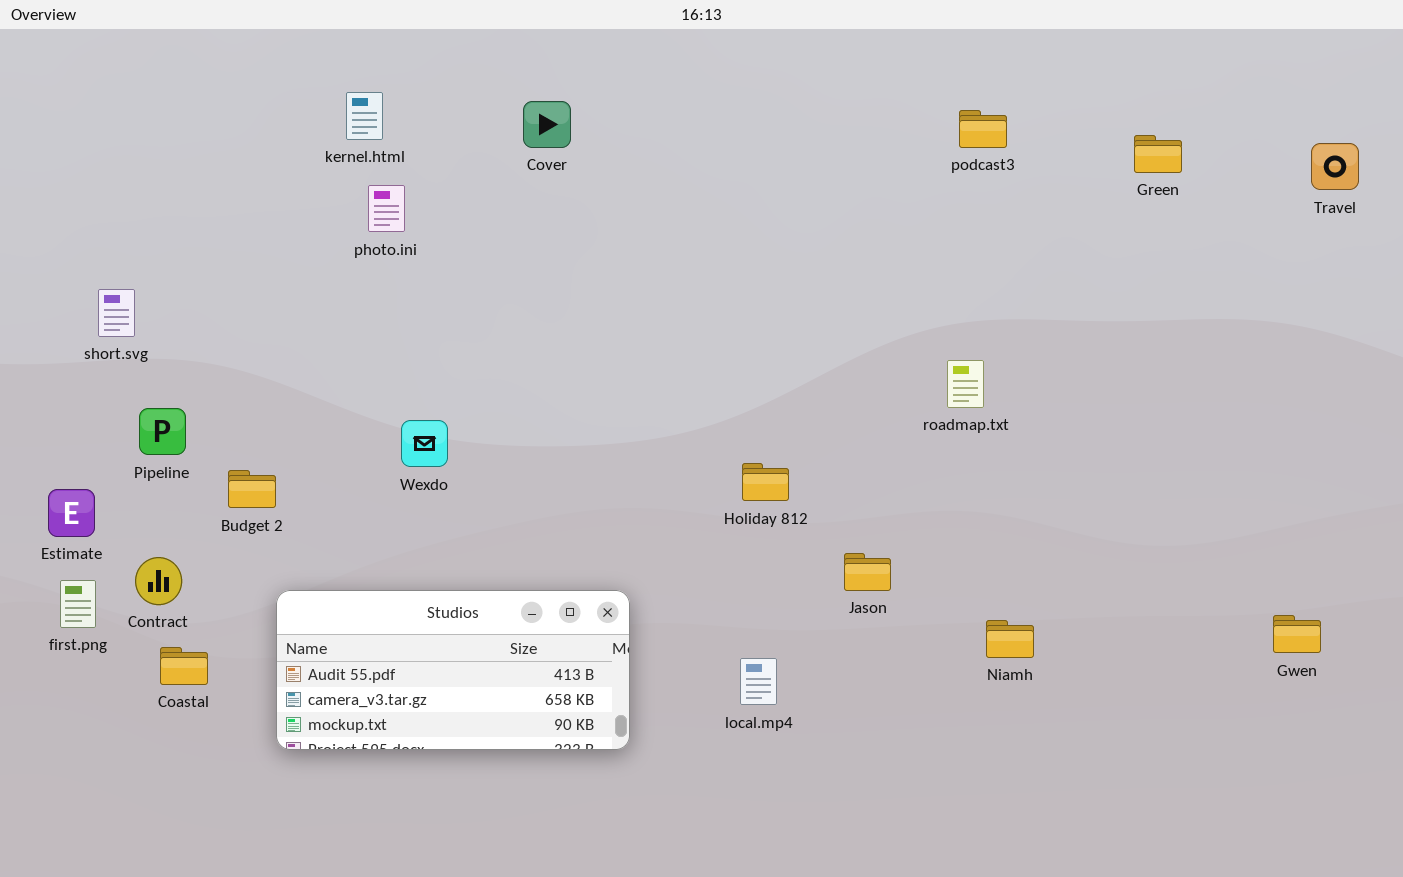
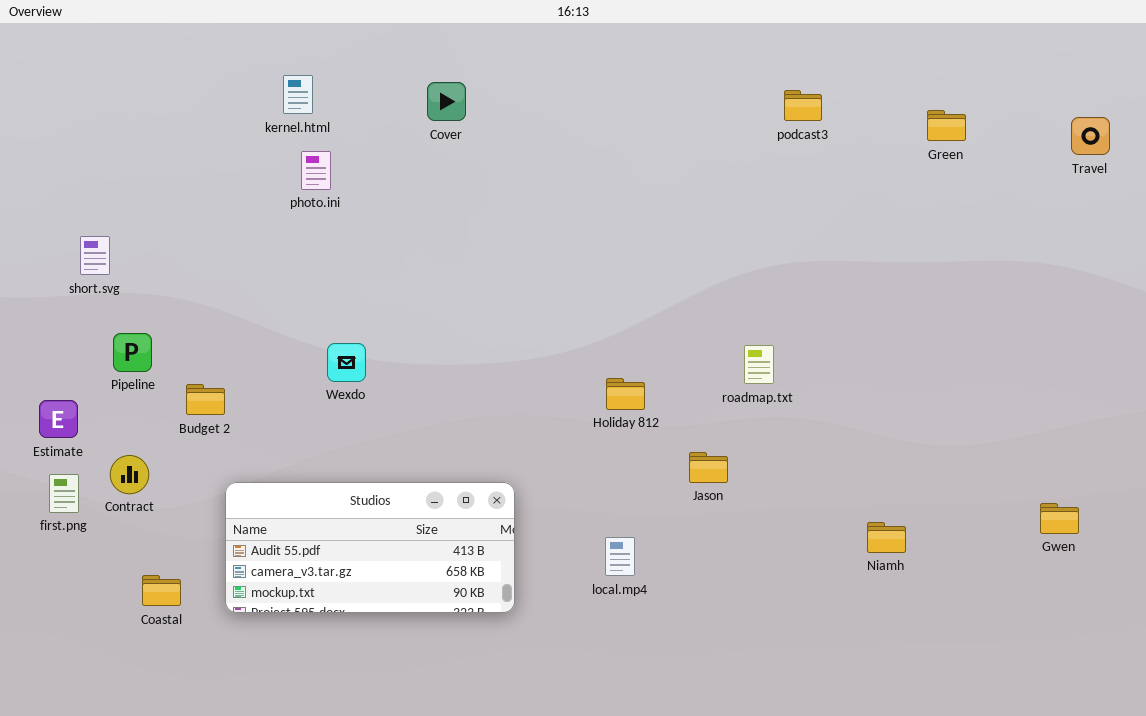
roadmap.txt: [947,360,984,408] -> [744,345,774,384], moved
Niamh: [986,620,1034,658] -> [867,522,906,553], moved
Coastal: [160,647,208,685] -> [142,575,181,606], moved

